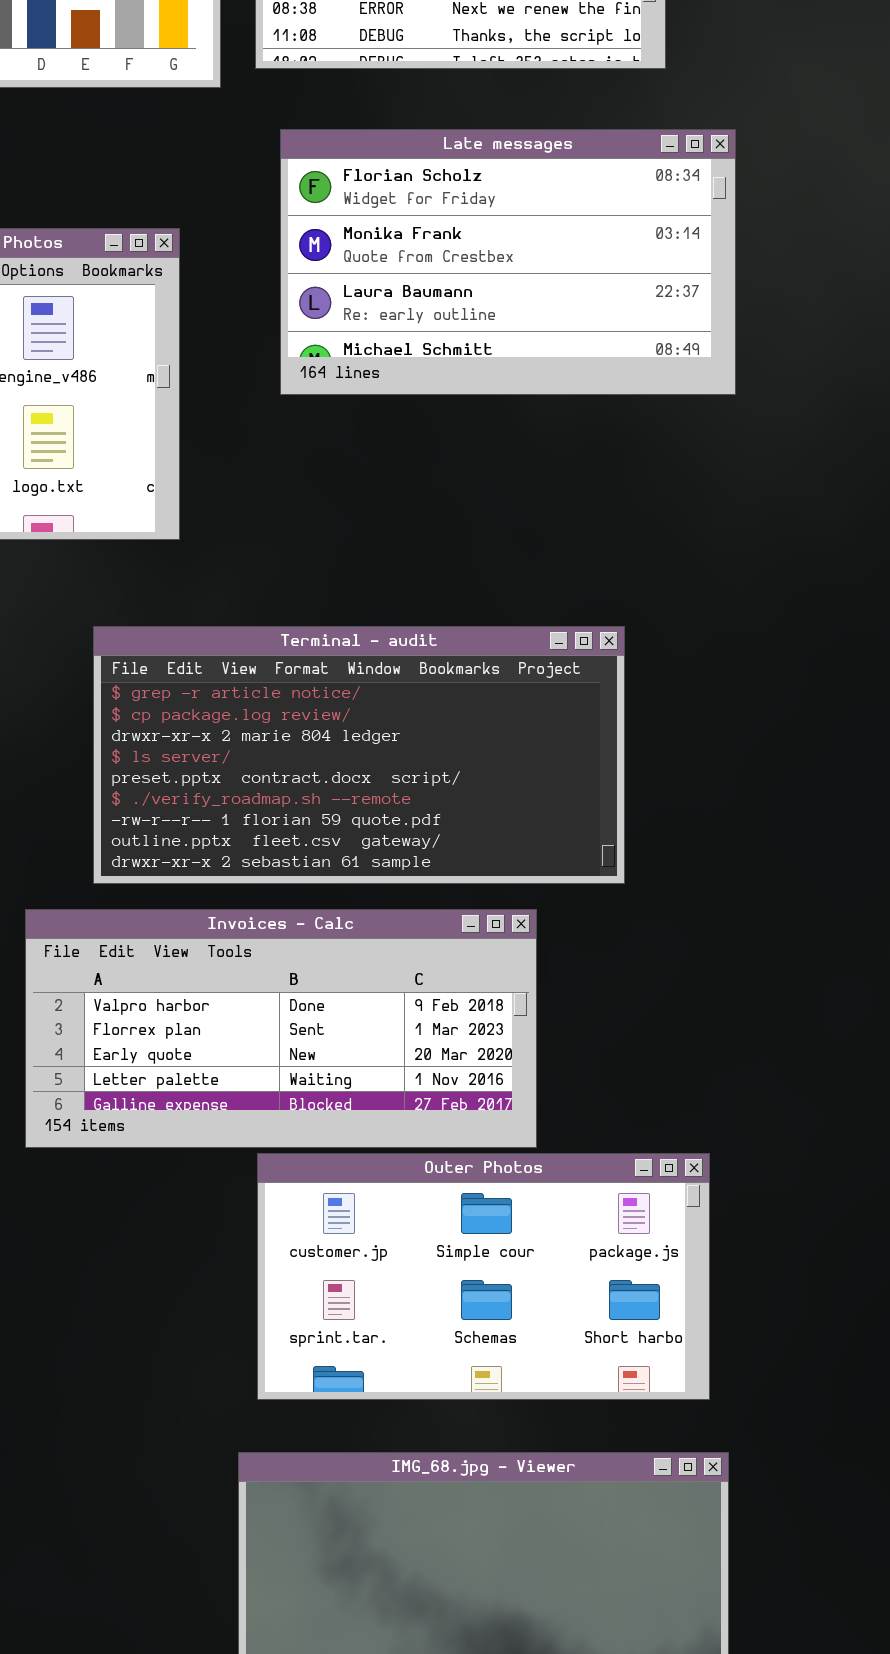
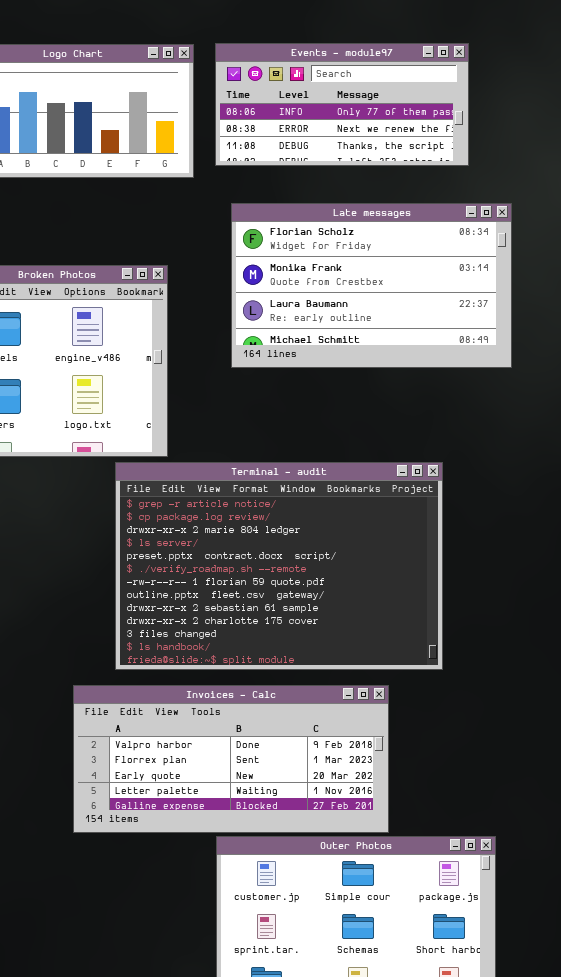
Terminal - audit: [93,626,625,884] -> [115,462,443,670], resized

